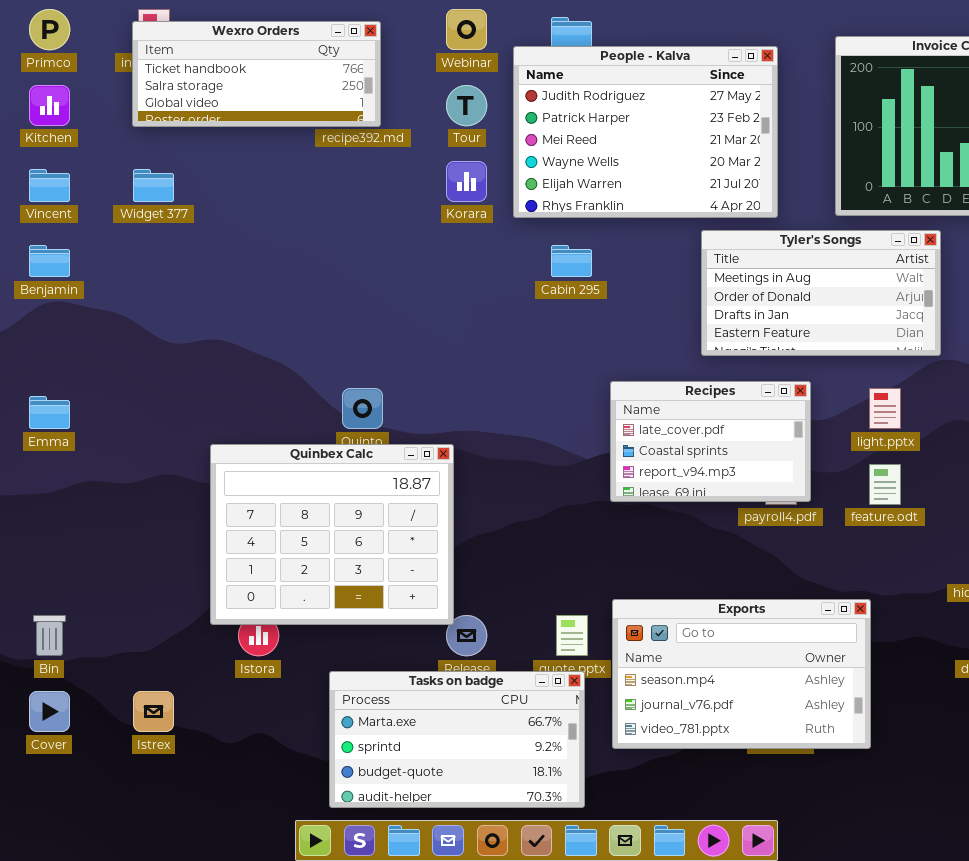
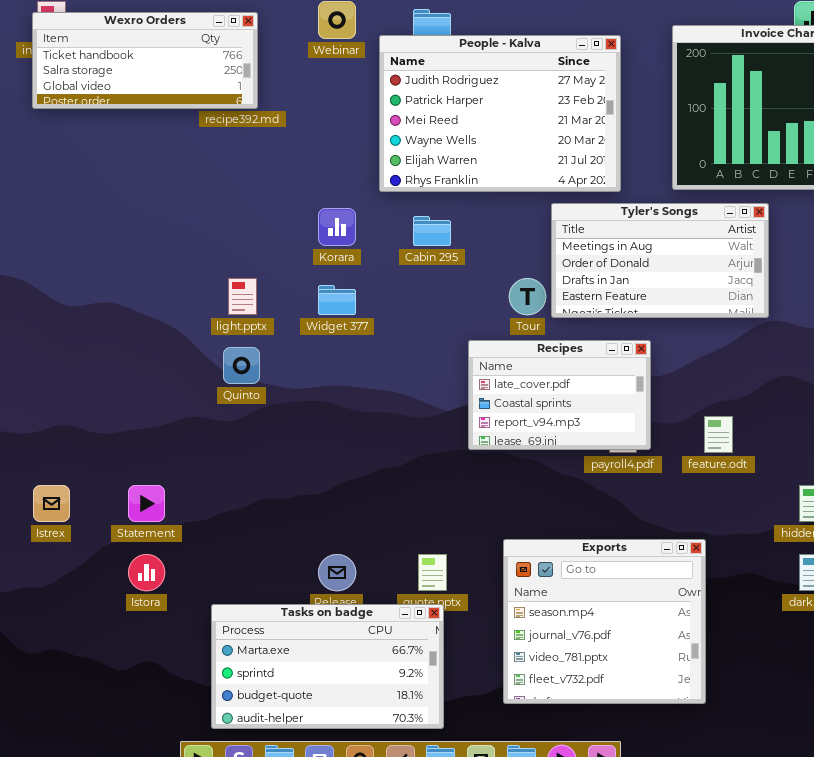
Tour: [446,85,487,126] -> [509,278,546,315], moved
Korara: [446,161,487,202] -> [318,208,356,246], moved
Widget 377: [133,169,174,202] -> [318,285,356,315], moved
light.pptx: [869,388,901,429] -> [228,278,257,315], moved
Quinbex Calc: [210,444,454,625] -> none, closed
Exports: [612,599,871,749] -> [503,539,706,704], resized
Istrex: [133,691,174,732] -> [33,485,70,522], moved

